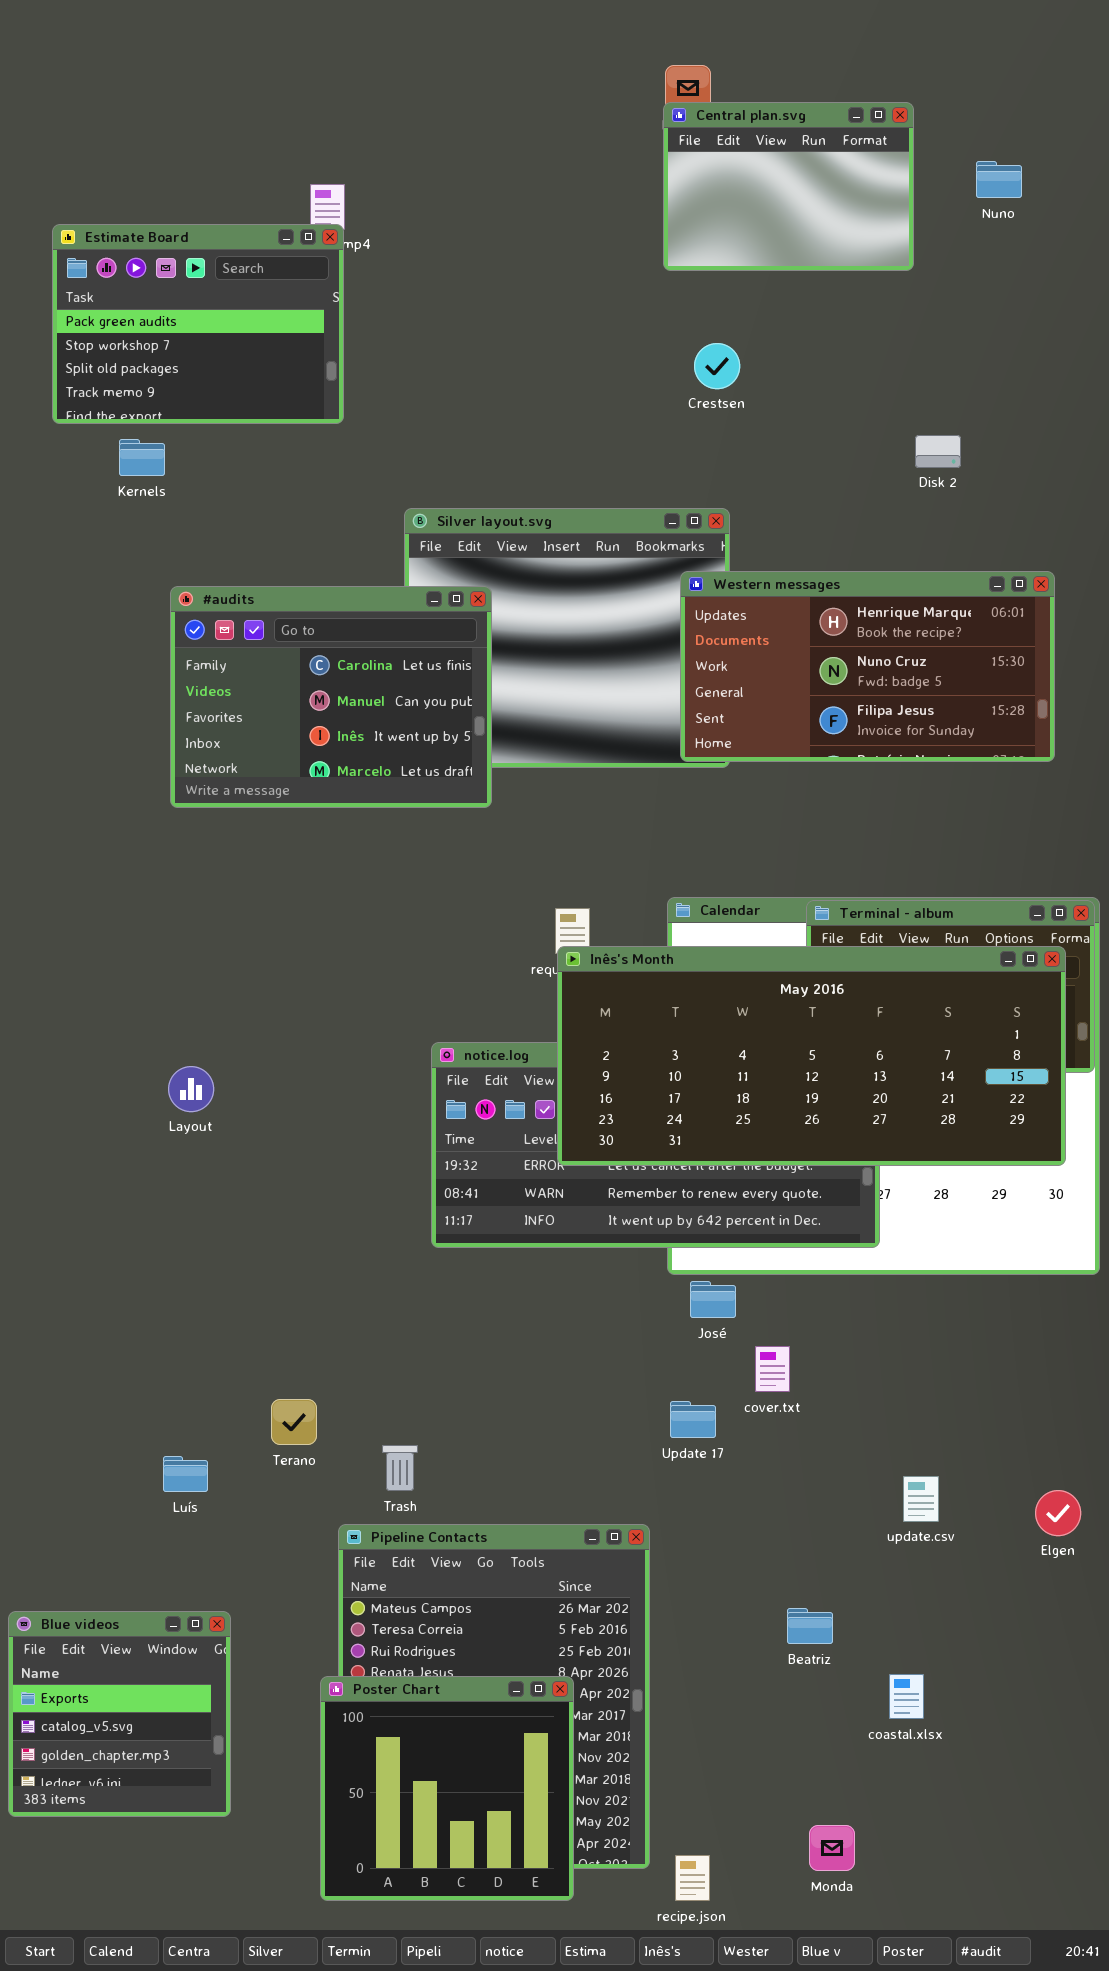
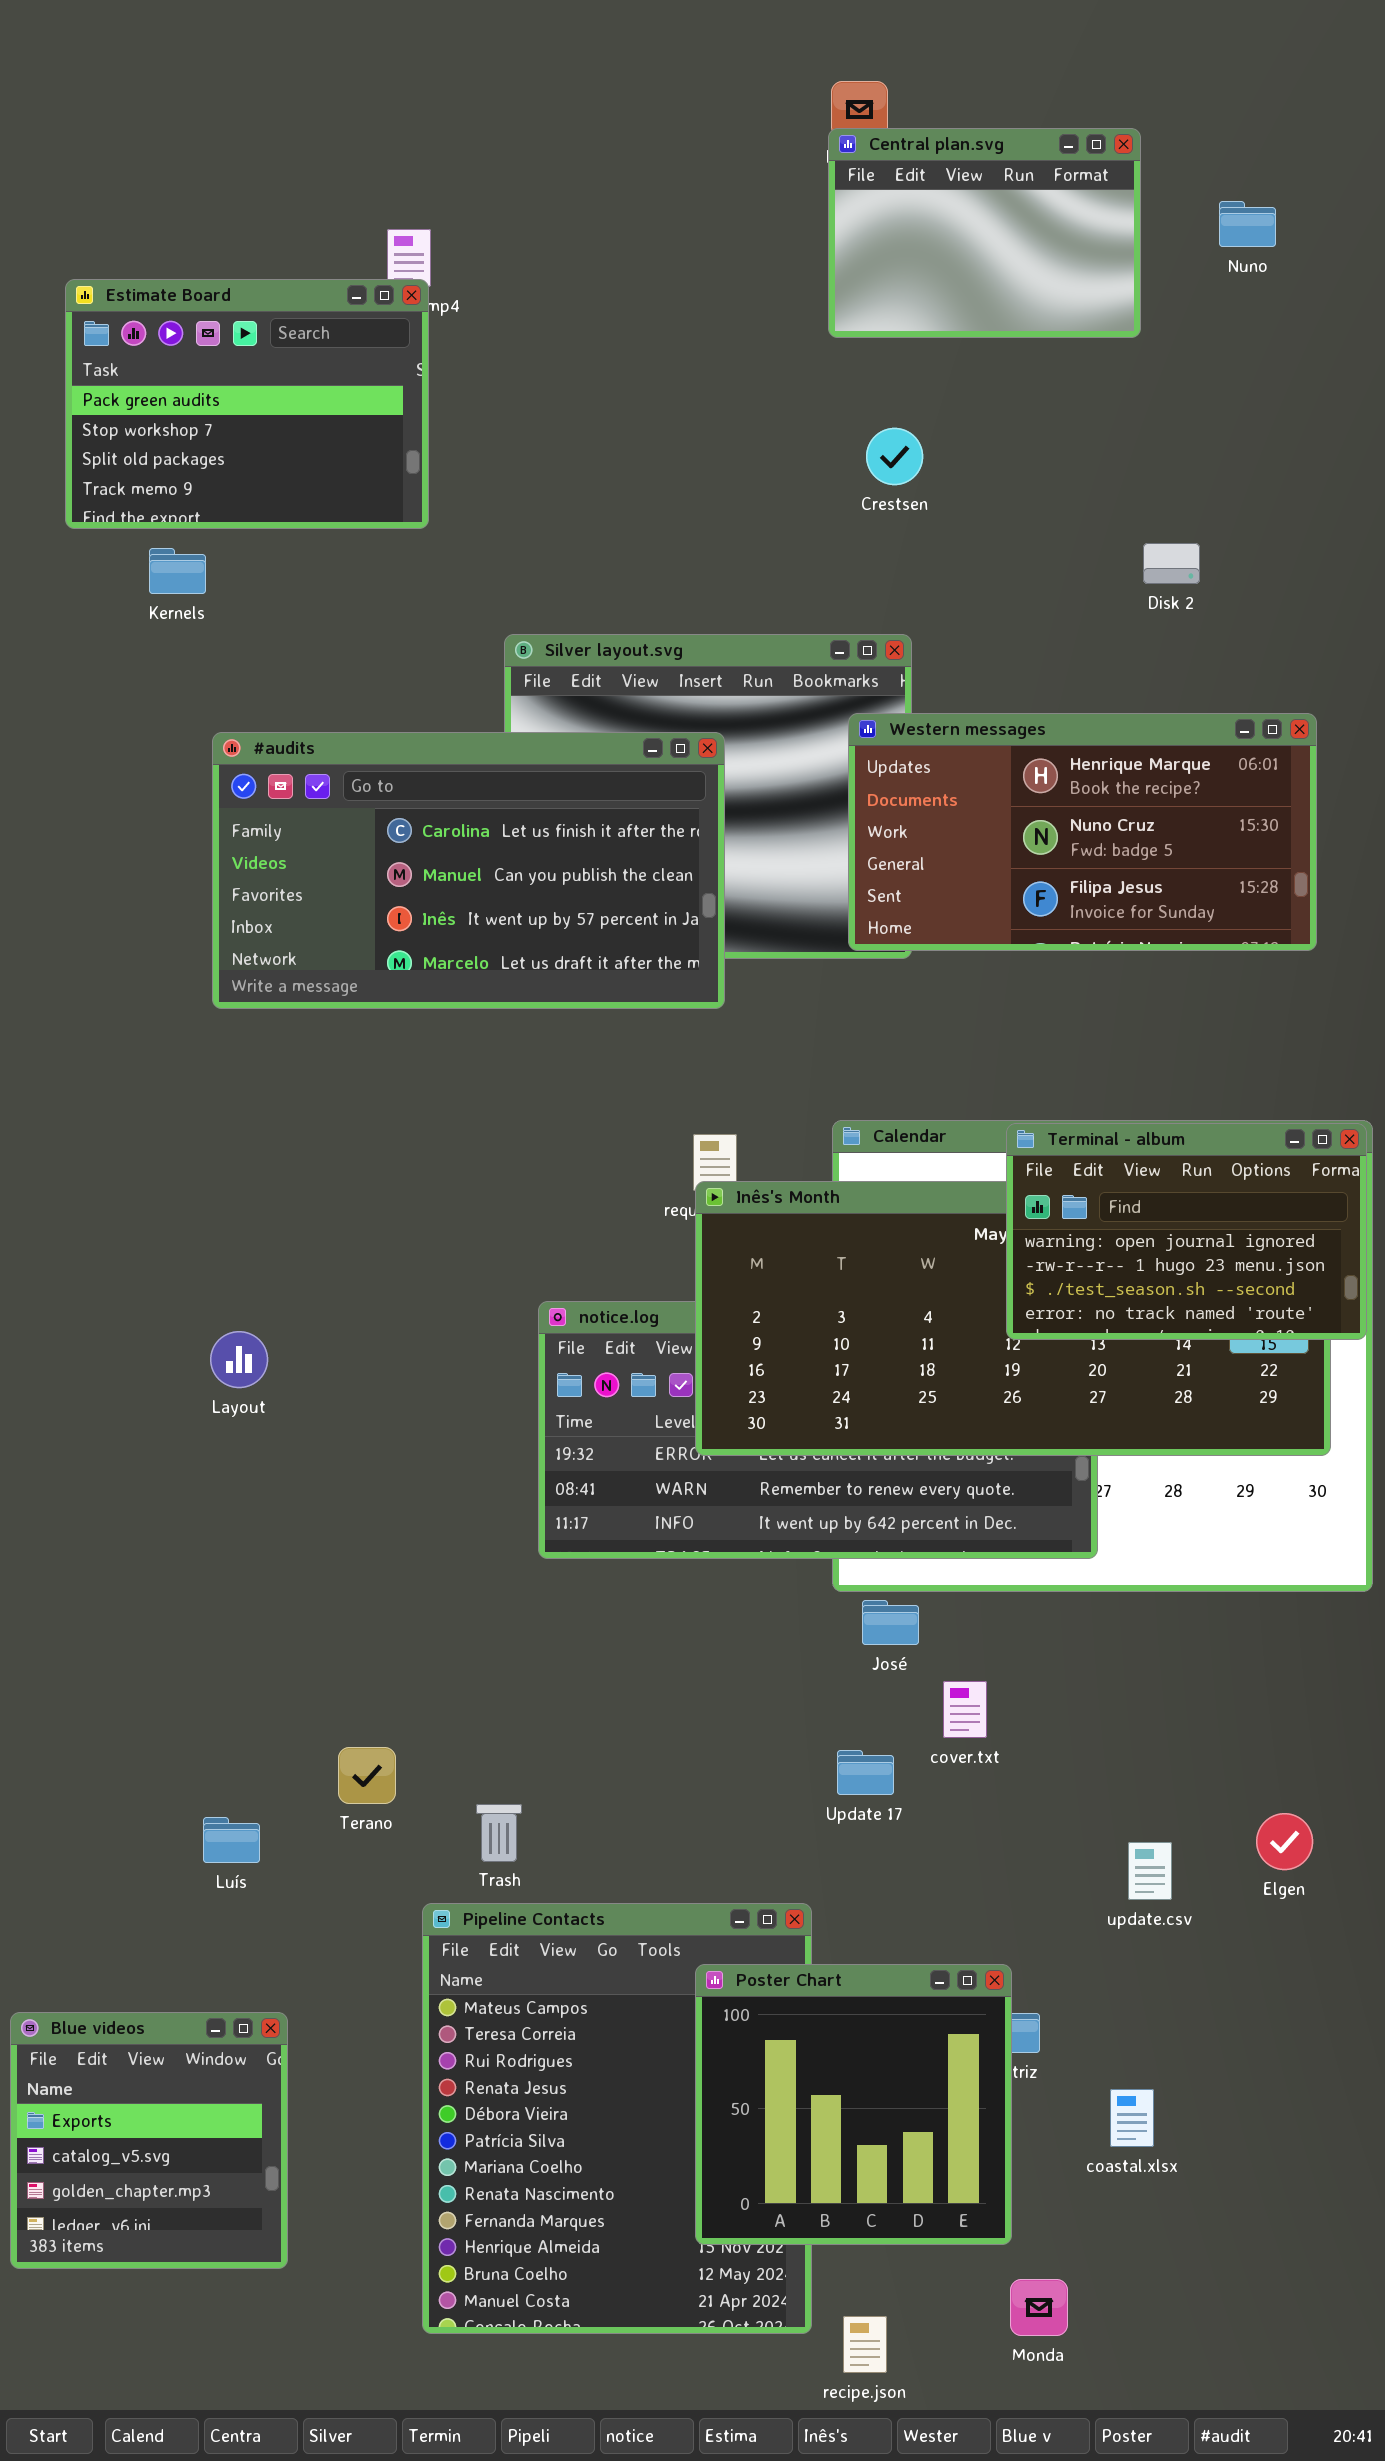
#audits: [170,586,492,808] -> [212,732,725,1009], resized
Terminal - album: [806,900,1095,1073] -> [1006,1123,1367,1340], raised
Elgen: [1035,1490,1081,1536] -> [1256,1813,1313,1870], moved
Poster Chart: [320,1676,574,1901] -> [695,1964,1012,2245], moved

